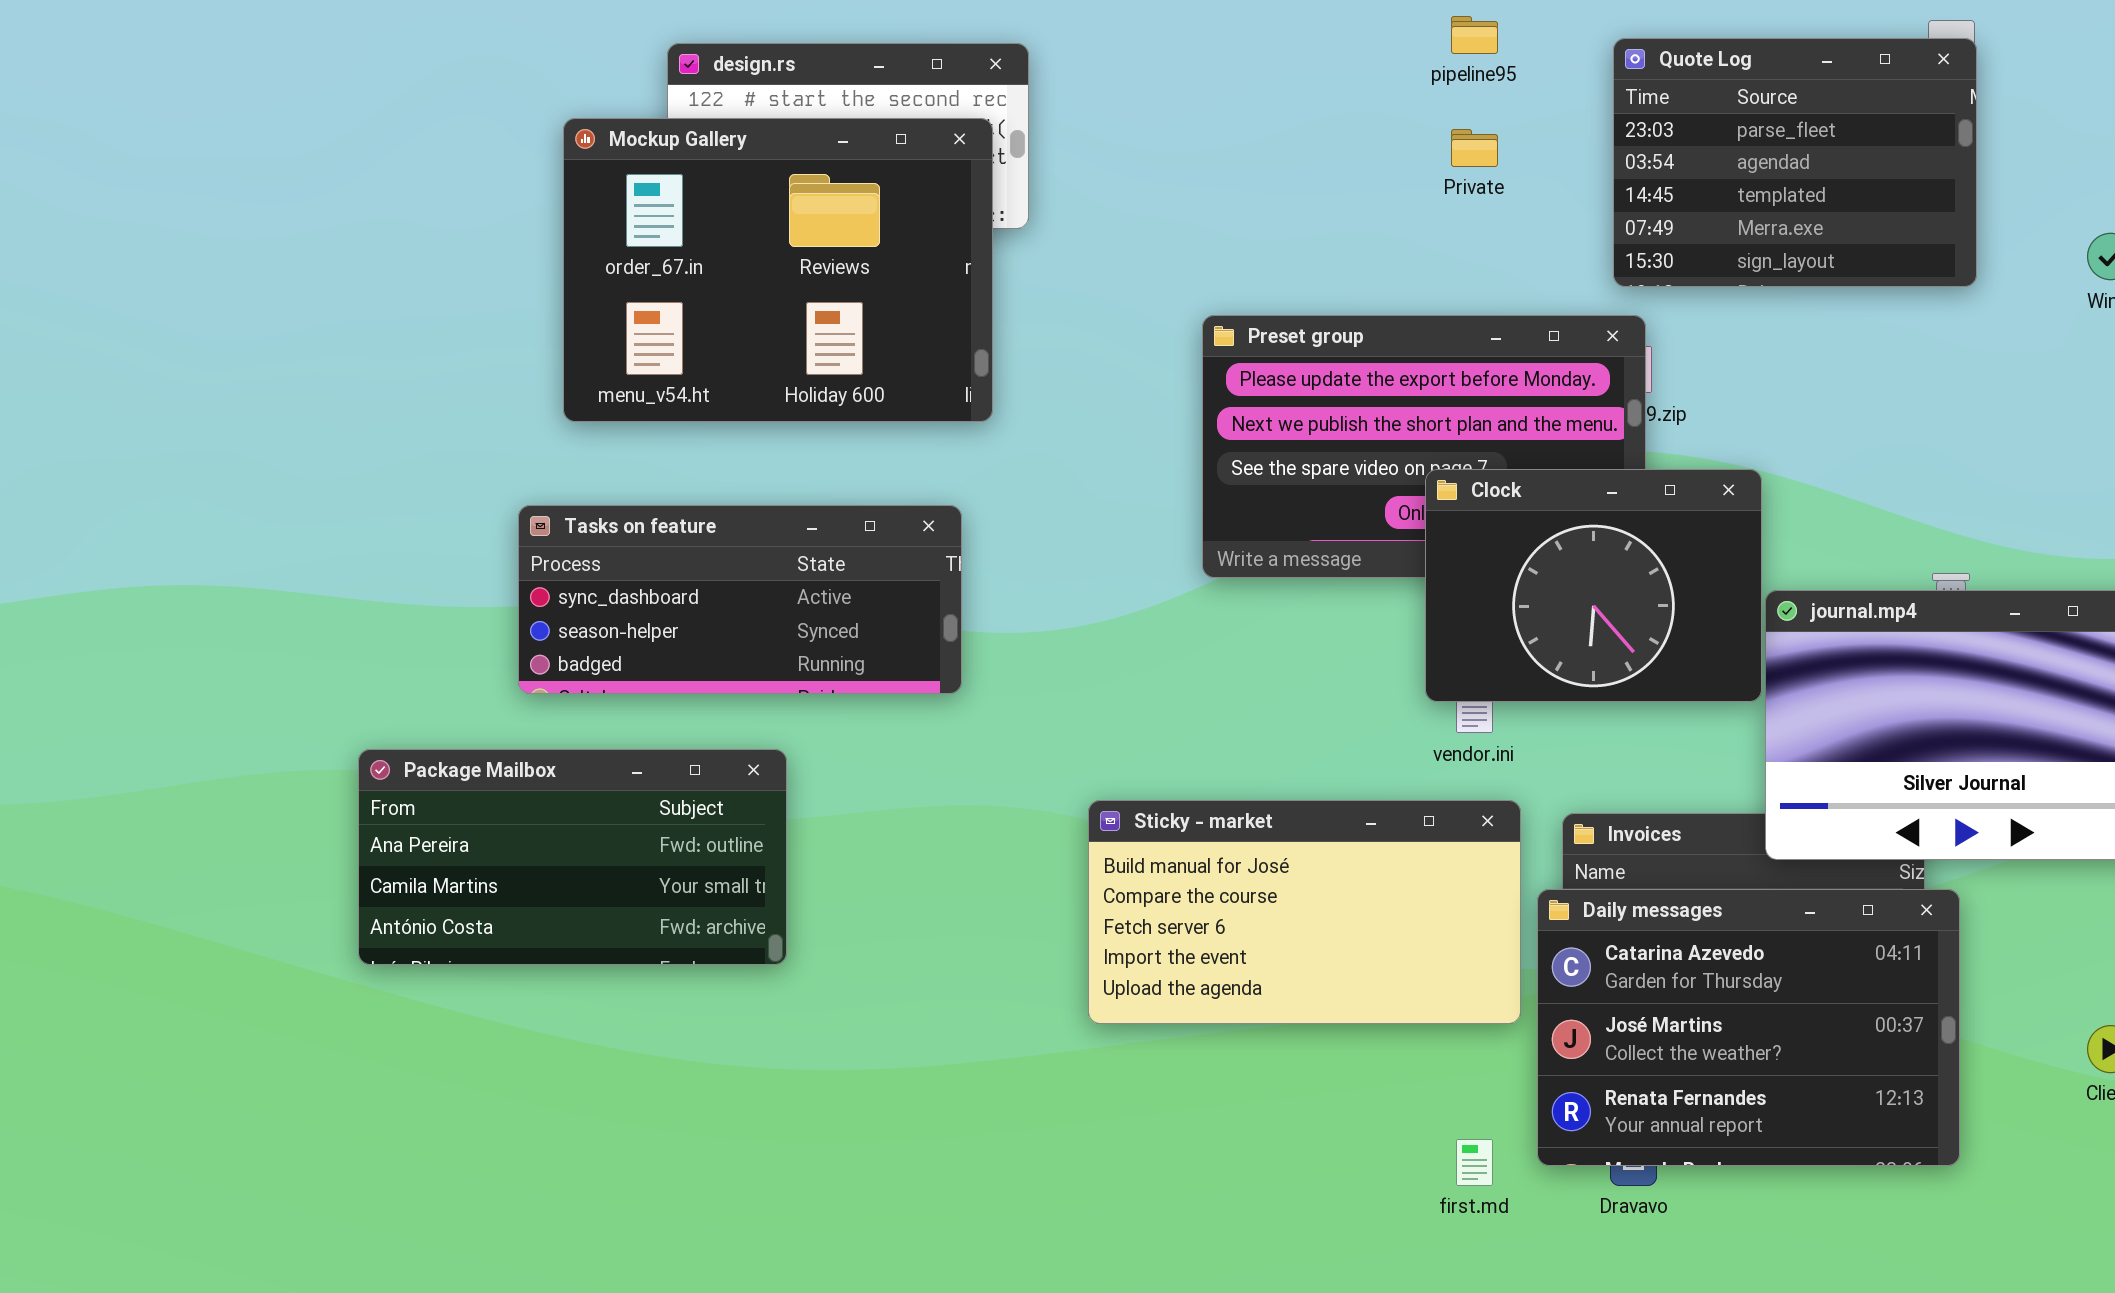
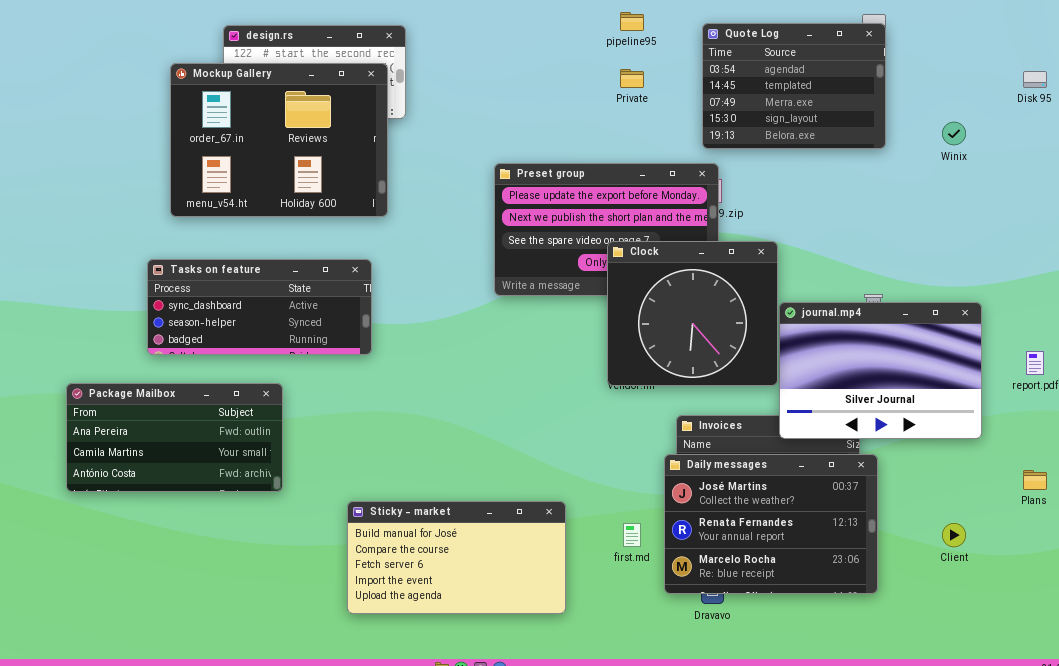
Quote Log: [1613,38,1977,287] -> [702,23,886,149], scrolled down 1 row
Clock: [1425,469,1762,702] -> [607,241,778,386], resized
Sticky - market: [1088,800,1521,1024] -> [347,501,566,614], moved
Daily messages: [1537,889,1960,1166] -> [664,454,878,594], scrolled down 1 row
first.md: [1456,1139,1493,1186] -> [623,523,641,547], moved

